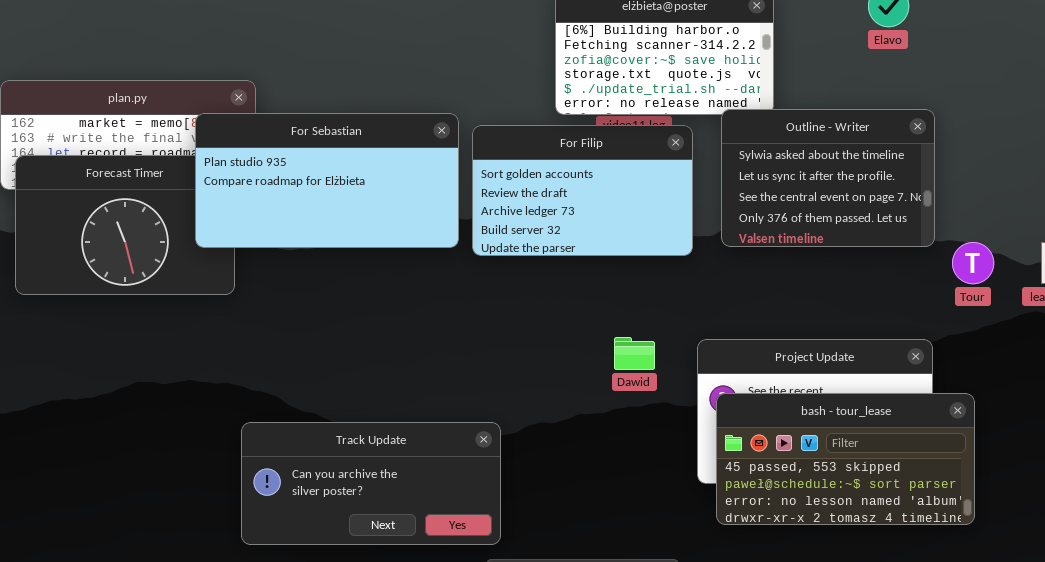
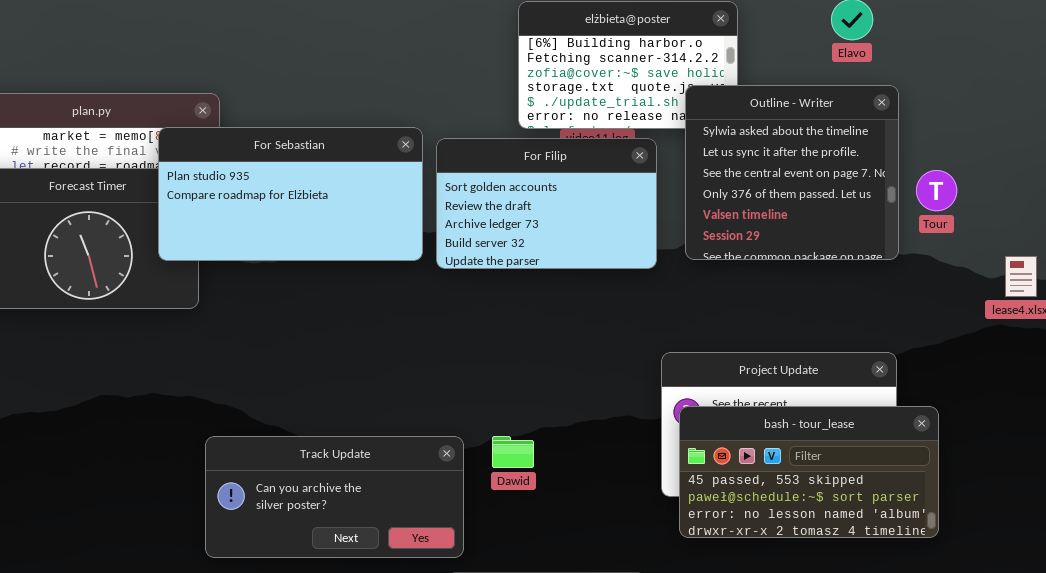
Outline - Writer: [721,109,935,247] -> [685,85,899,260], resized
Tour: [952,242,994,284] -> [916,170,957,211], moved
Dawid: [614,337,655,370] -> [492,436,534,468], moved

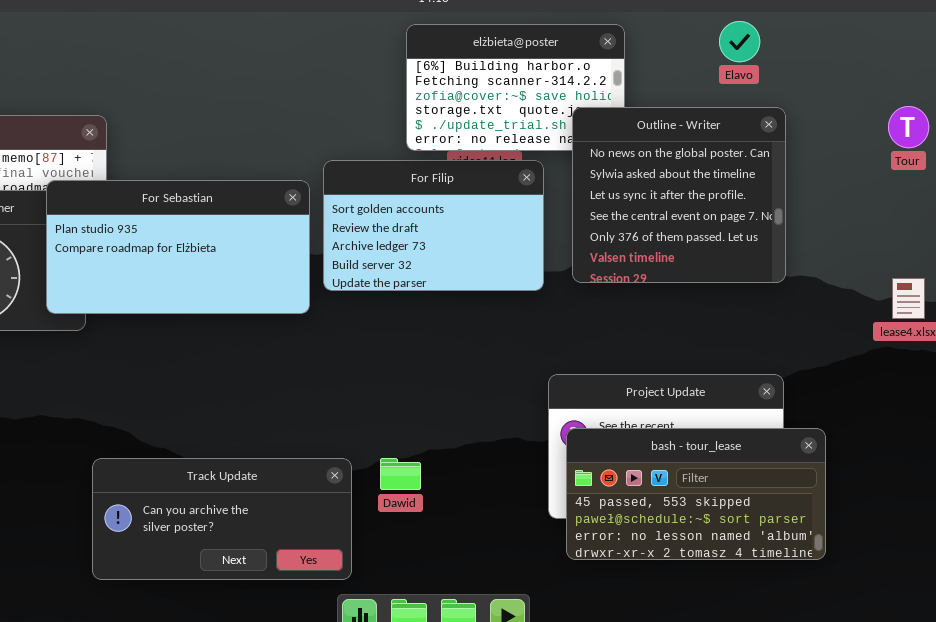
Outline - Writer: [685,85,899,260] -> [572,107,786,283], scrolled up 1 row
For Sebastian: [158,127,423,261] -> [46,180,310,314], moved
Tour: [916,170,957,211] -> [888,106,929,148], moved

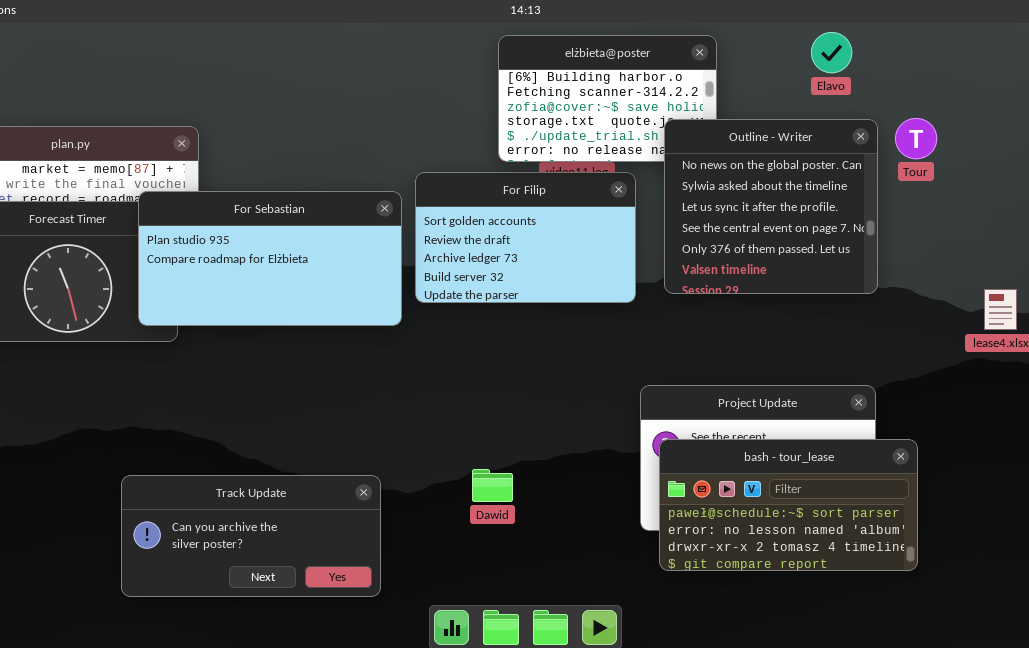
Tour: [888,106,929,148] -> [895,118,937,159], moved
bash - tour_lease: [566,428,826,560] -> [659,439,918,571], scrolled down 1 row
Track Update: [92,458,352,580] -> [121,475,381,597], moved

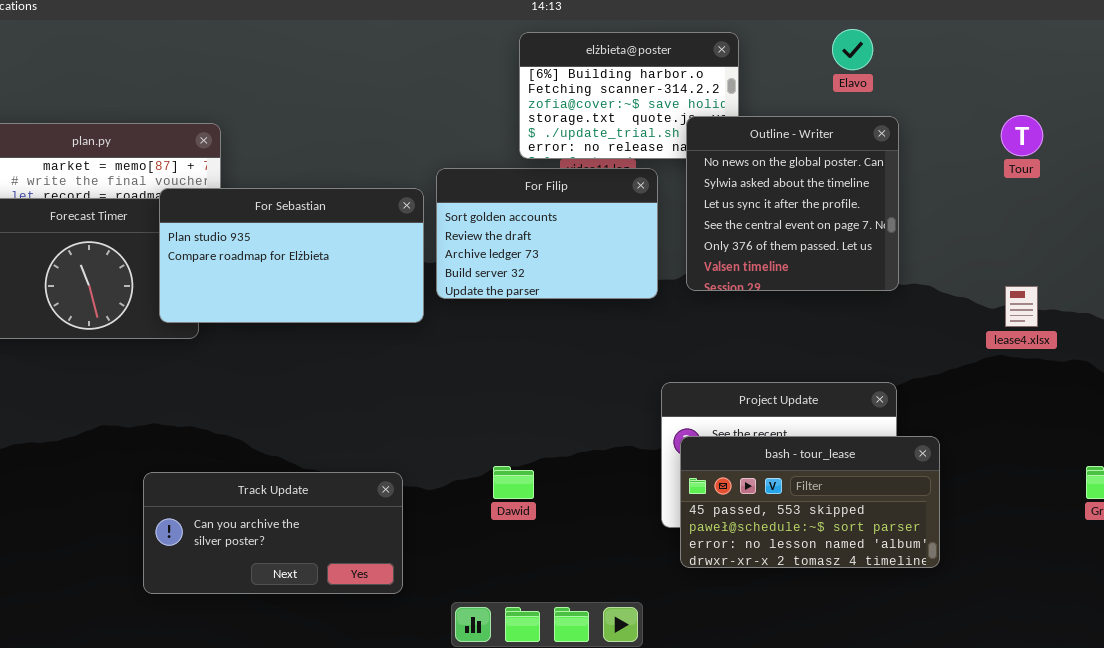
Tour: [895,118,937,159] -> [1001,115,1043,156], moved
bash - tour_lease: [659,439,918,571] -> [680,436,940,568], scrolled up 1 row

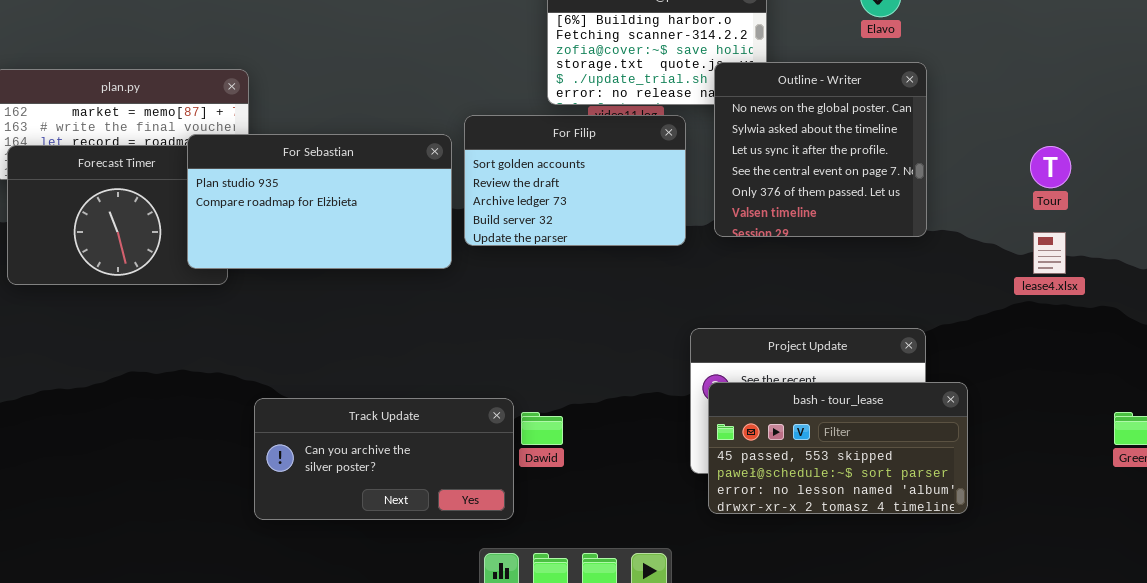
Tour: [1001,115,1043,156] -> [1030,146,1071,188], moved
Track Update: [143,472,403,594] -> [254,398,514,520], moved

